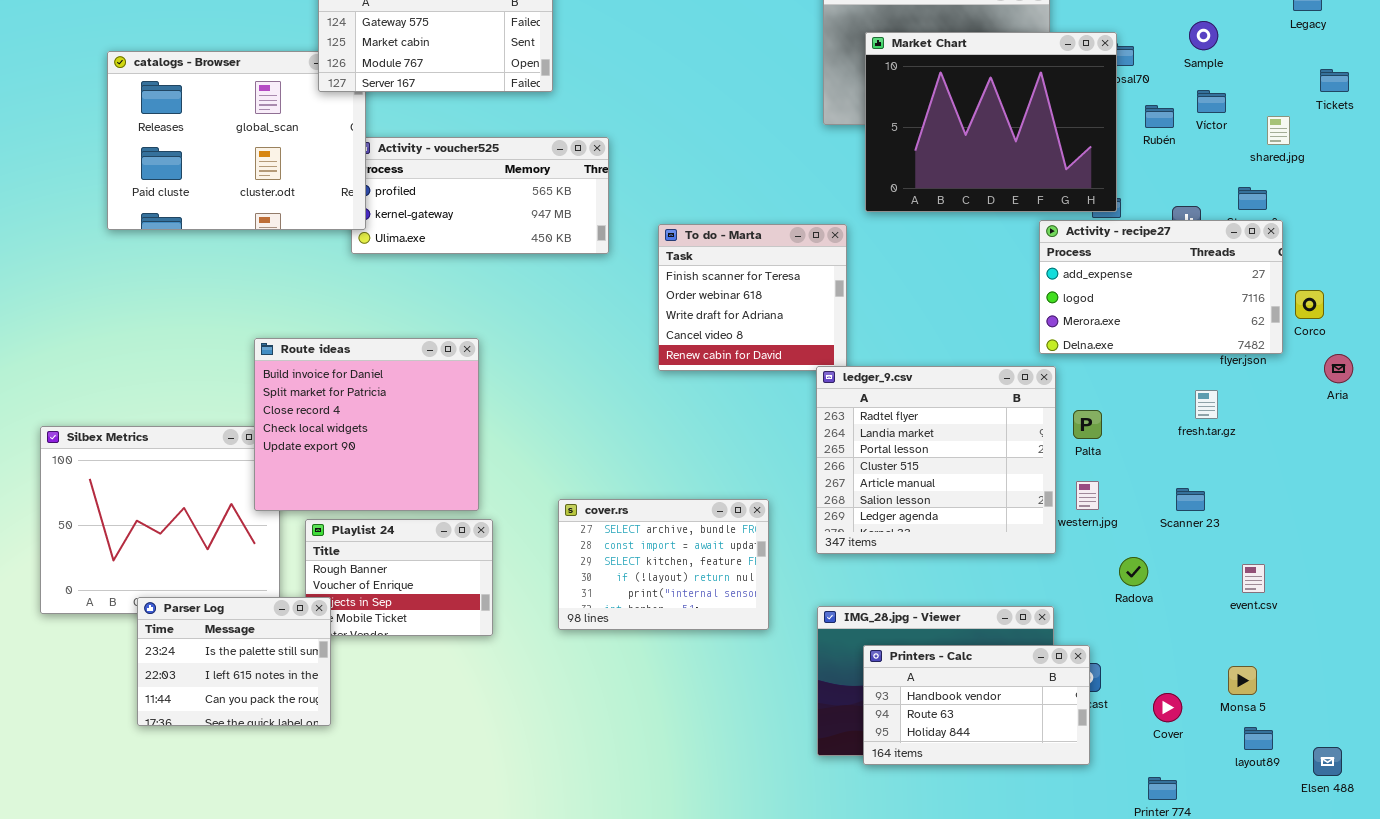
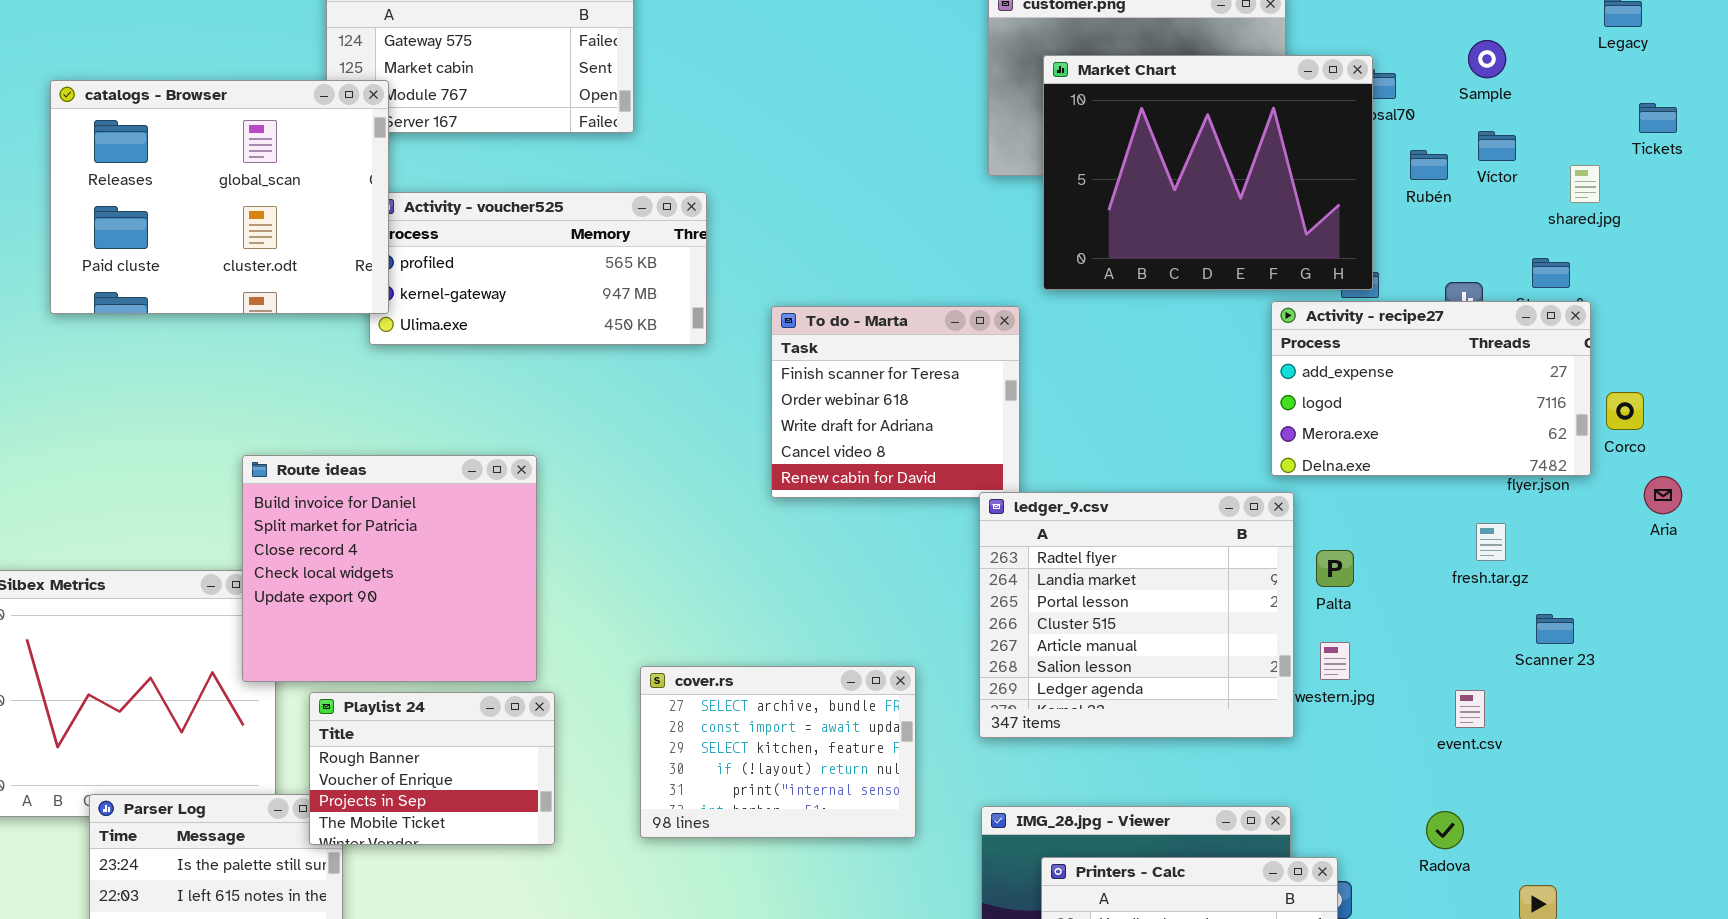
catalogs - Browser: [107,51,366,230] -> [50,80,389,314], raised
Scanner 23: [1176,488,1205,511] -> [1536,614,1574,644], moved
Playlist 24: [305,519,493,636] -> [309,692,555,845], raised
Radova: [1119,557,1148,586] -> [1426,811,1464,849], moved
event.csv: [1242,564,1265,593] -> [1455,690,1485,728], moved

